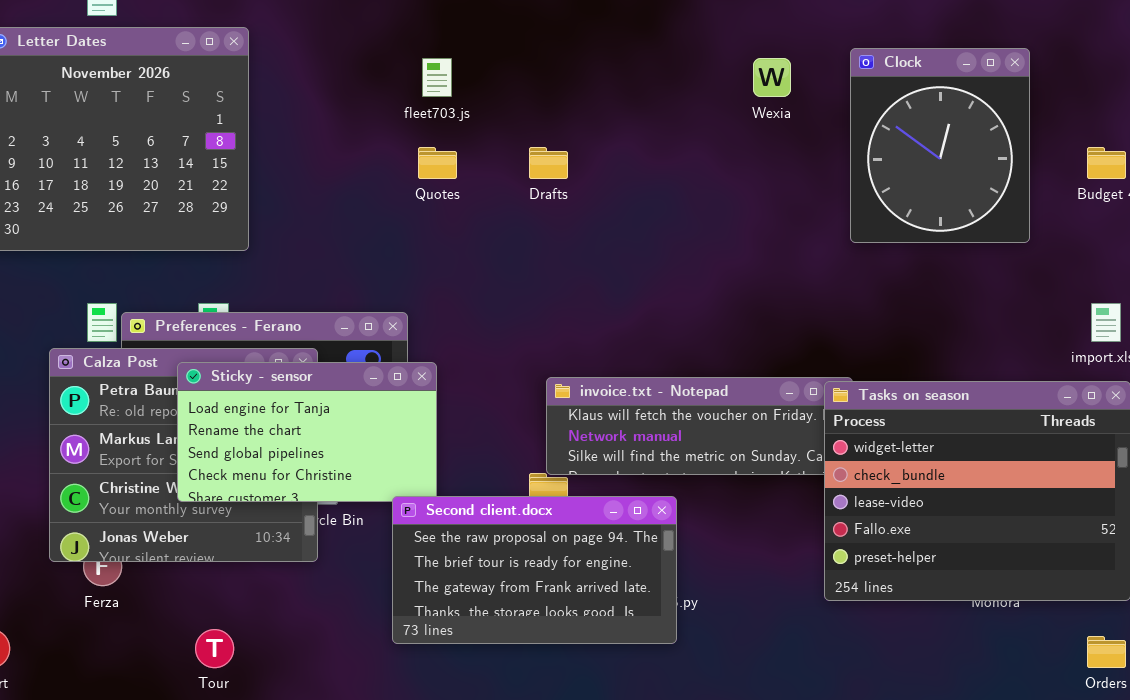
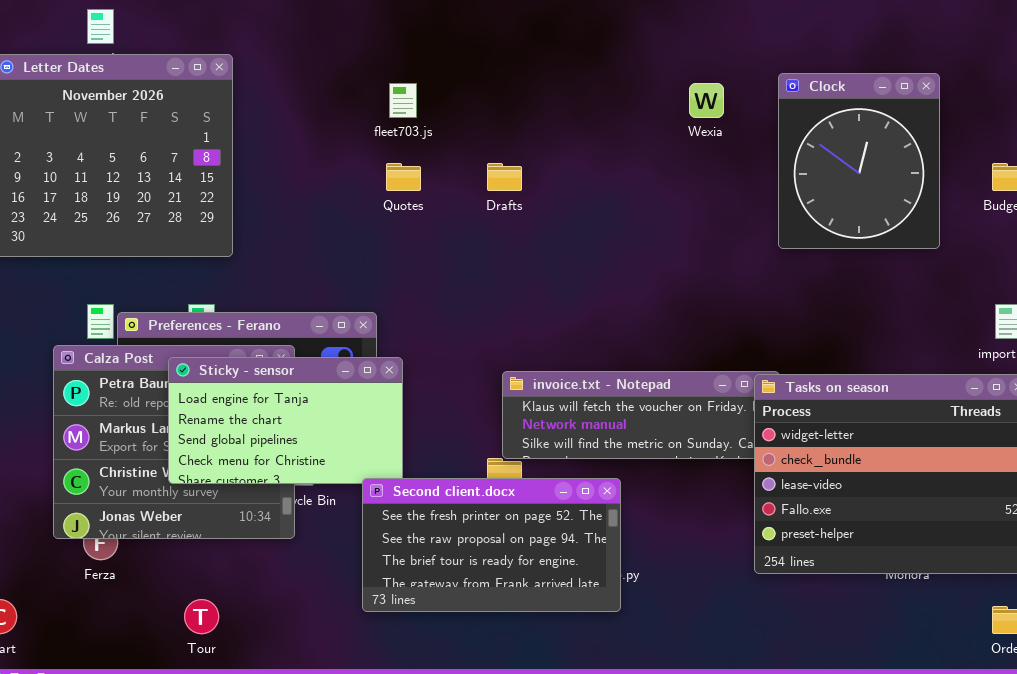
Second client.docx: [392,496,677,644] -> [362,478,621,612], scrolled up 1 row

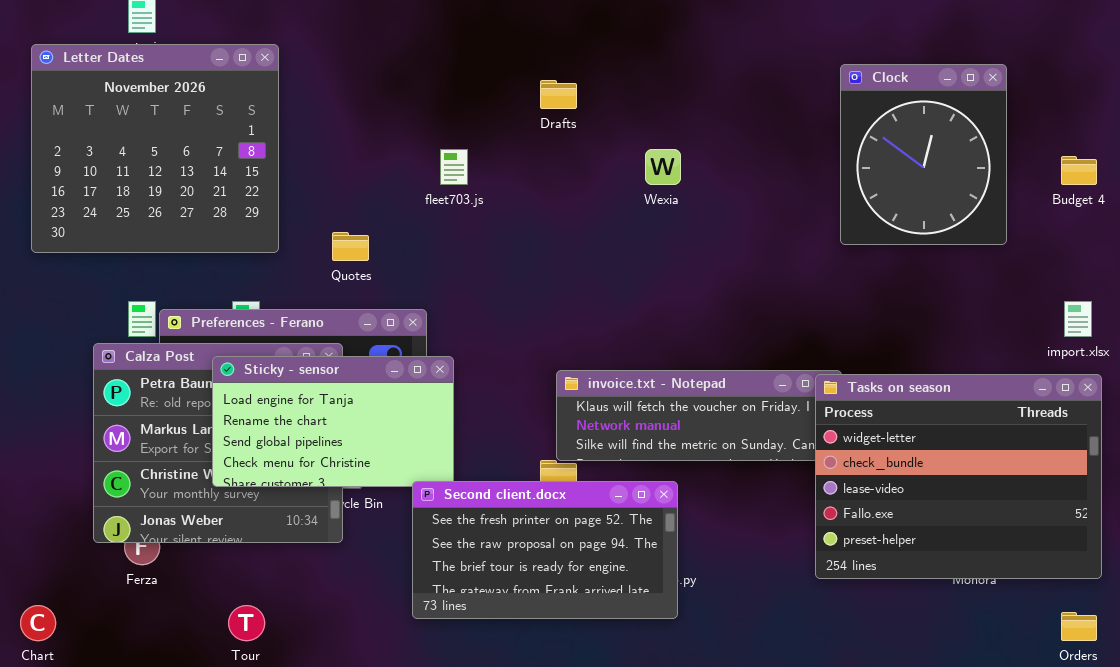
fleet703.js: [389,83,417,118] -> [440,149,468,185], moved
Wexia: [689,83,724,118] -> [645,149,681,185], moved
Quotes: [386,163,421,191] -> [332,232,369,261], moved
Drafts: [487,163,522,191] -> [540,80,577,109], moved

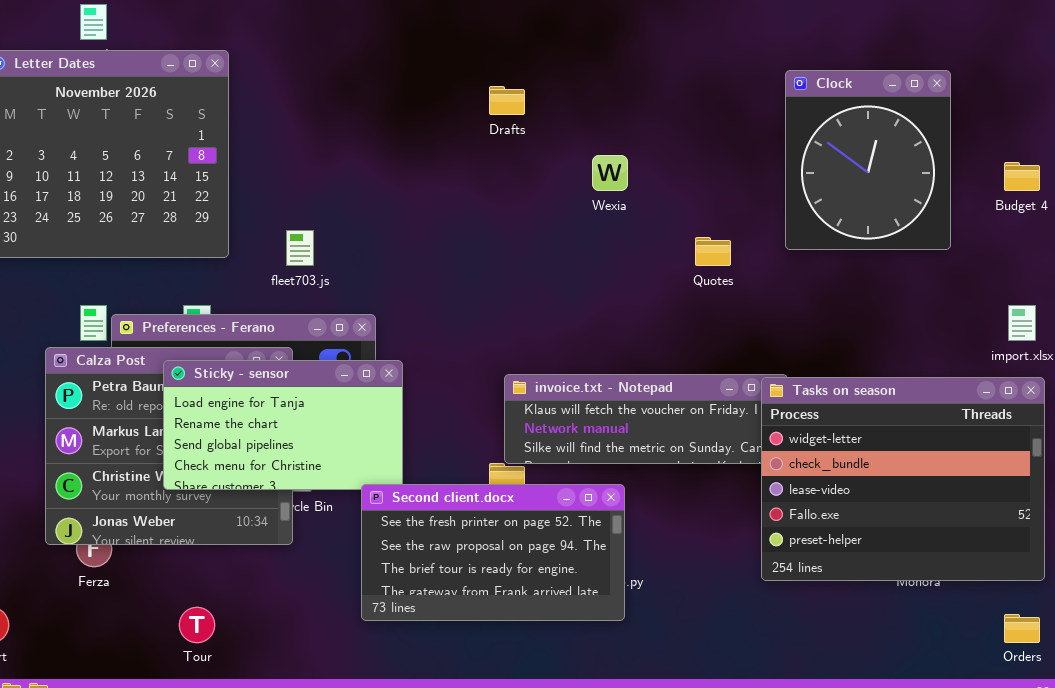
fleet703.js: [440,149,468,185] -> [286,230,314,266], moved
Quotes: [332,232,369,261] -> [695,237,731,266], moved

